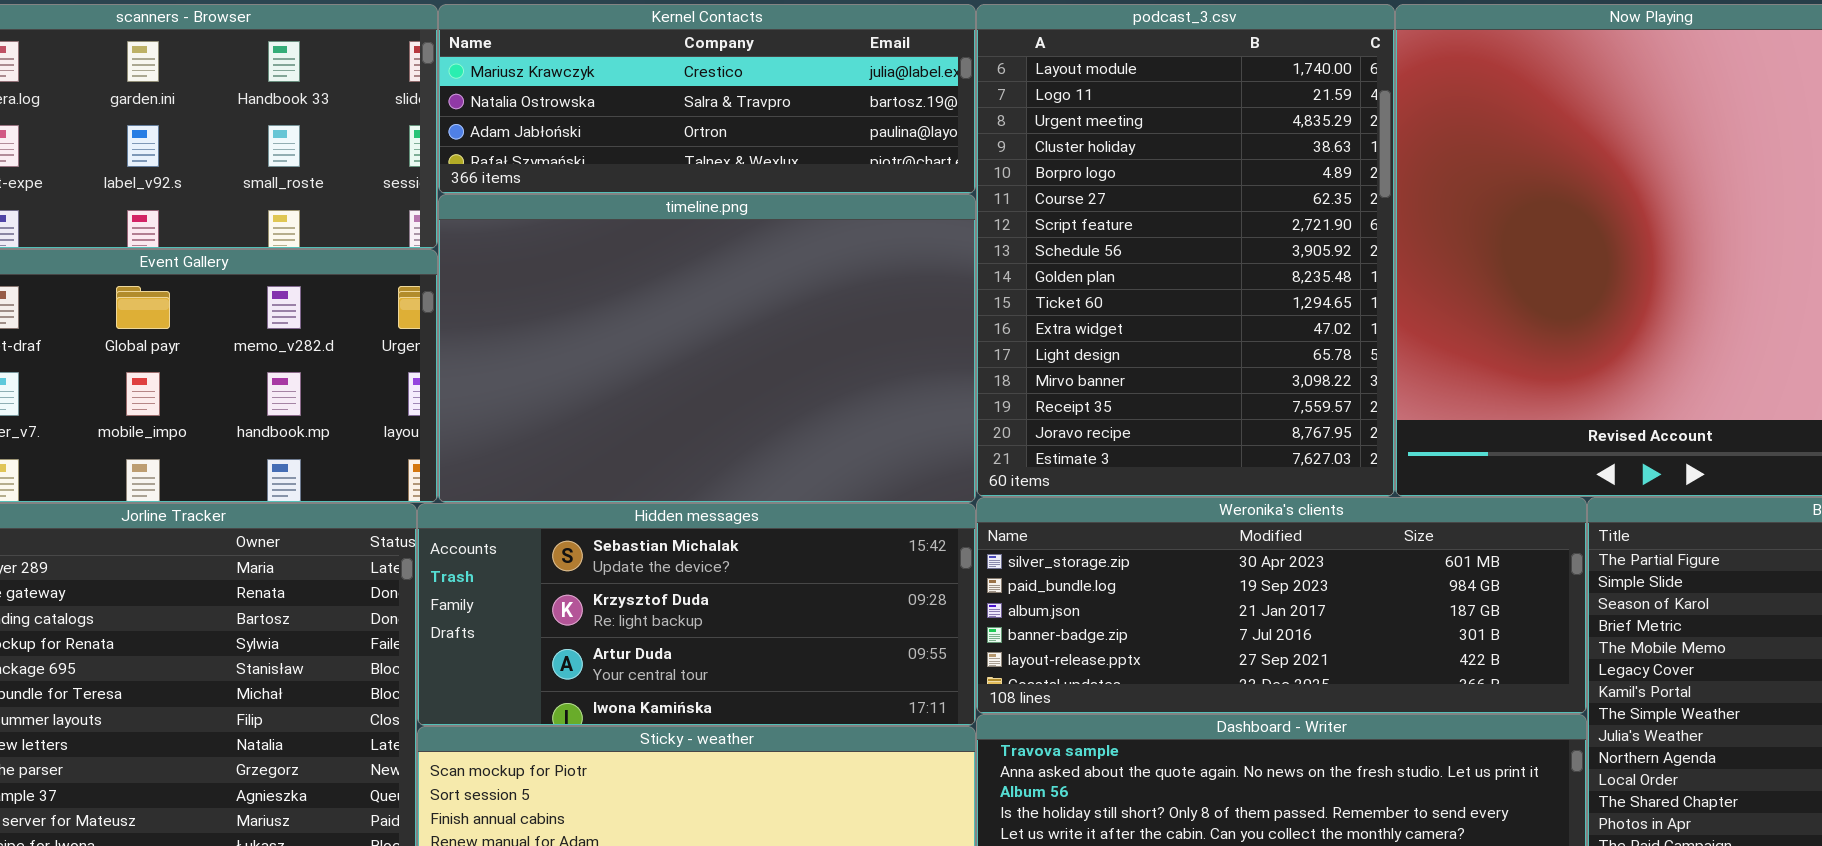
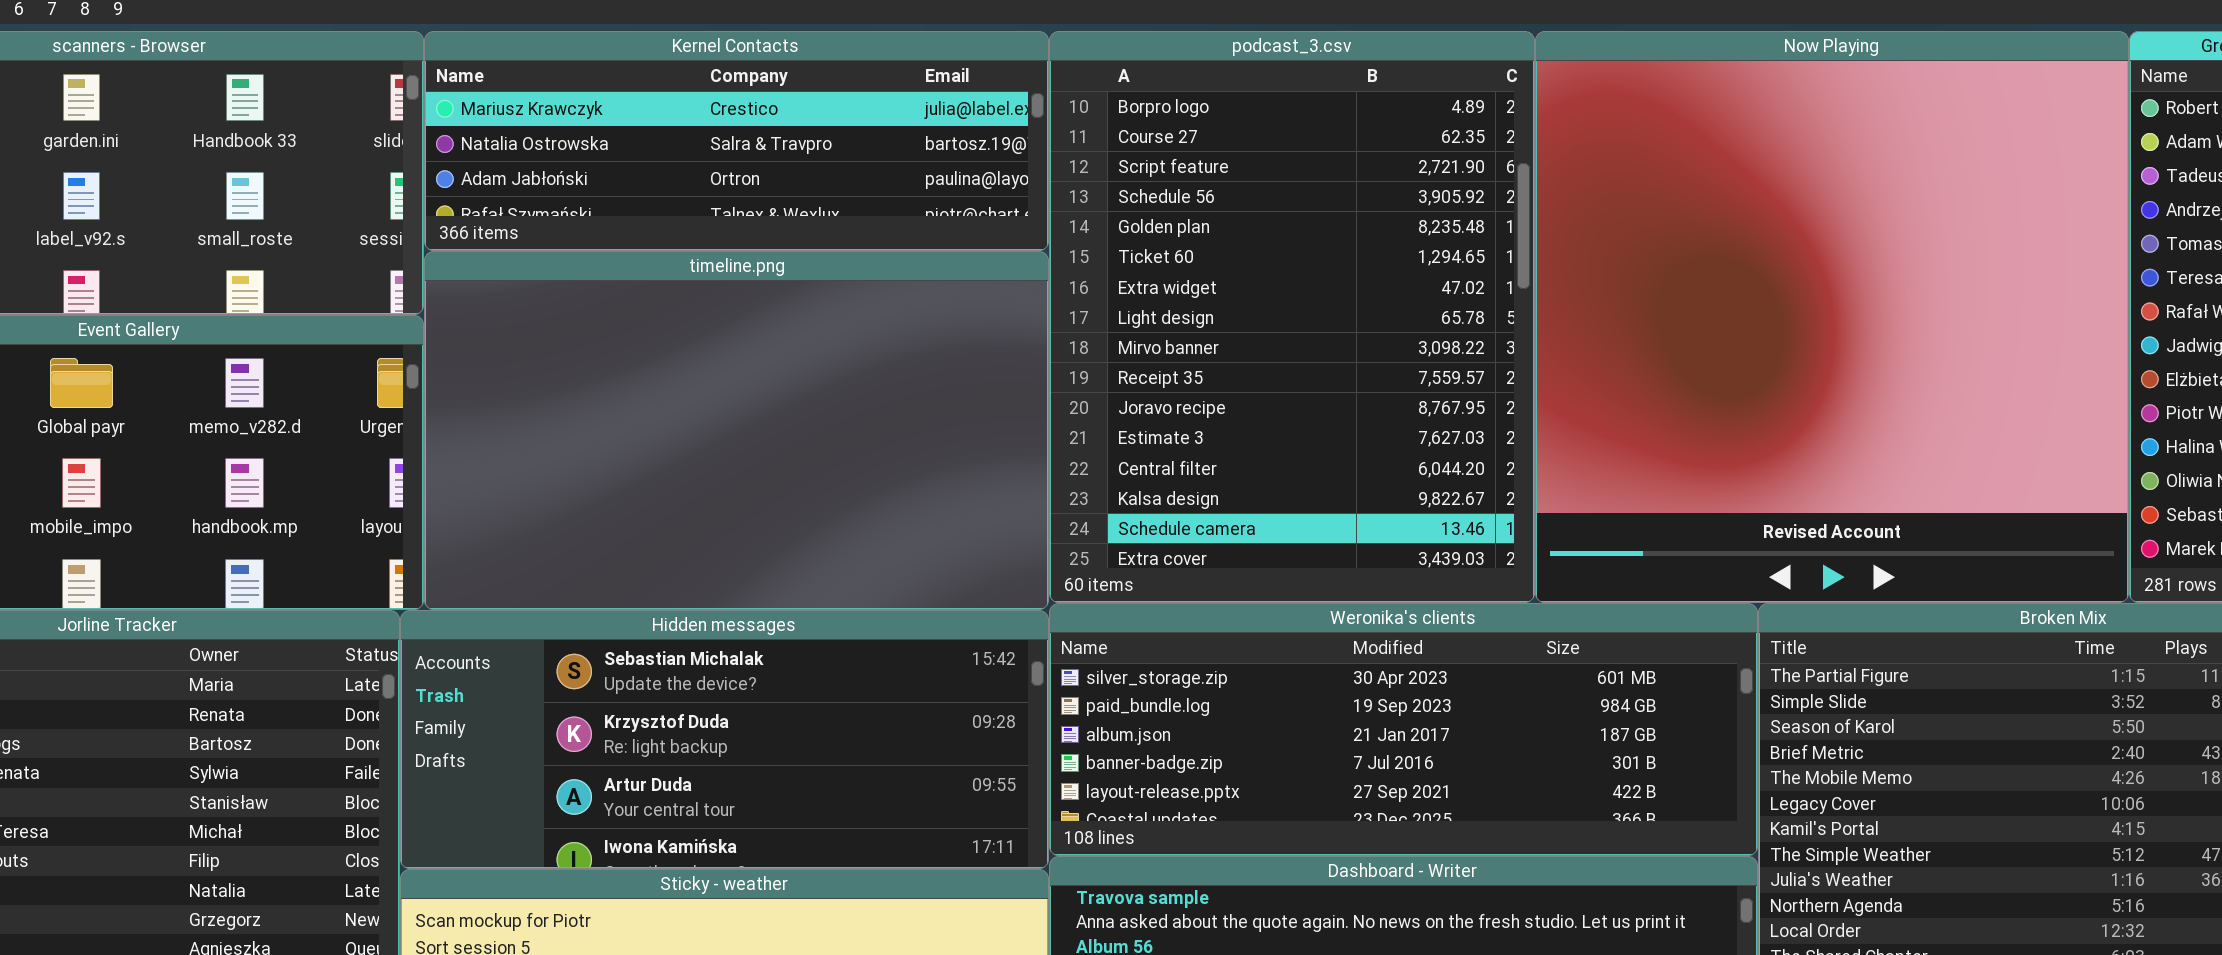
podcast_3.csv: [976,4,1395,497] -> [1049,31,1535,603], scrolled down 4 rows

